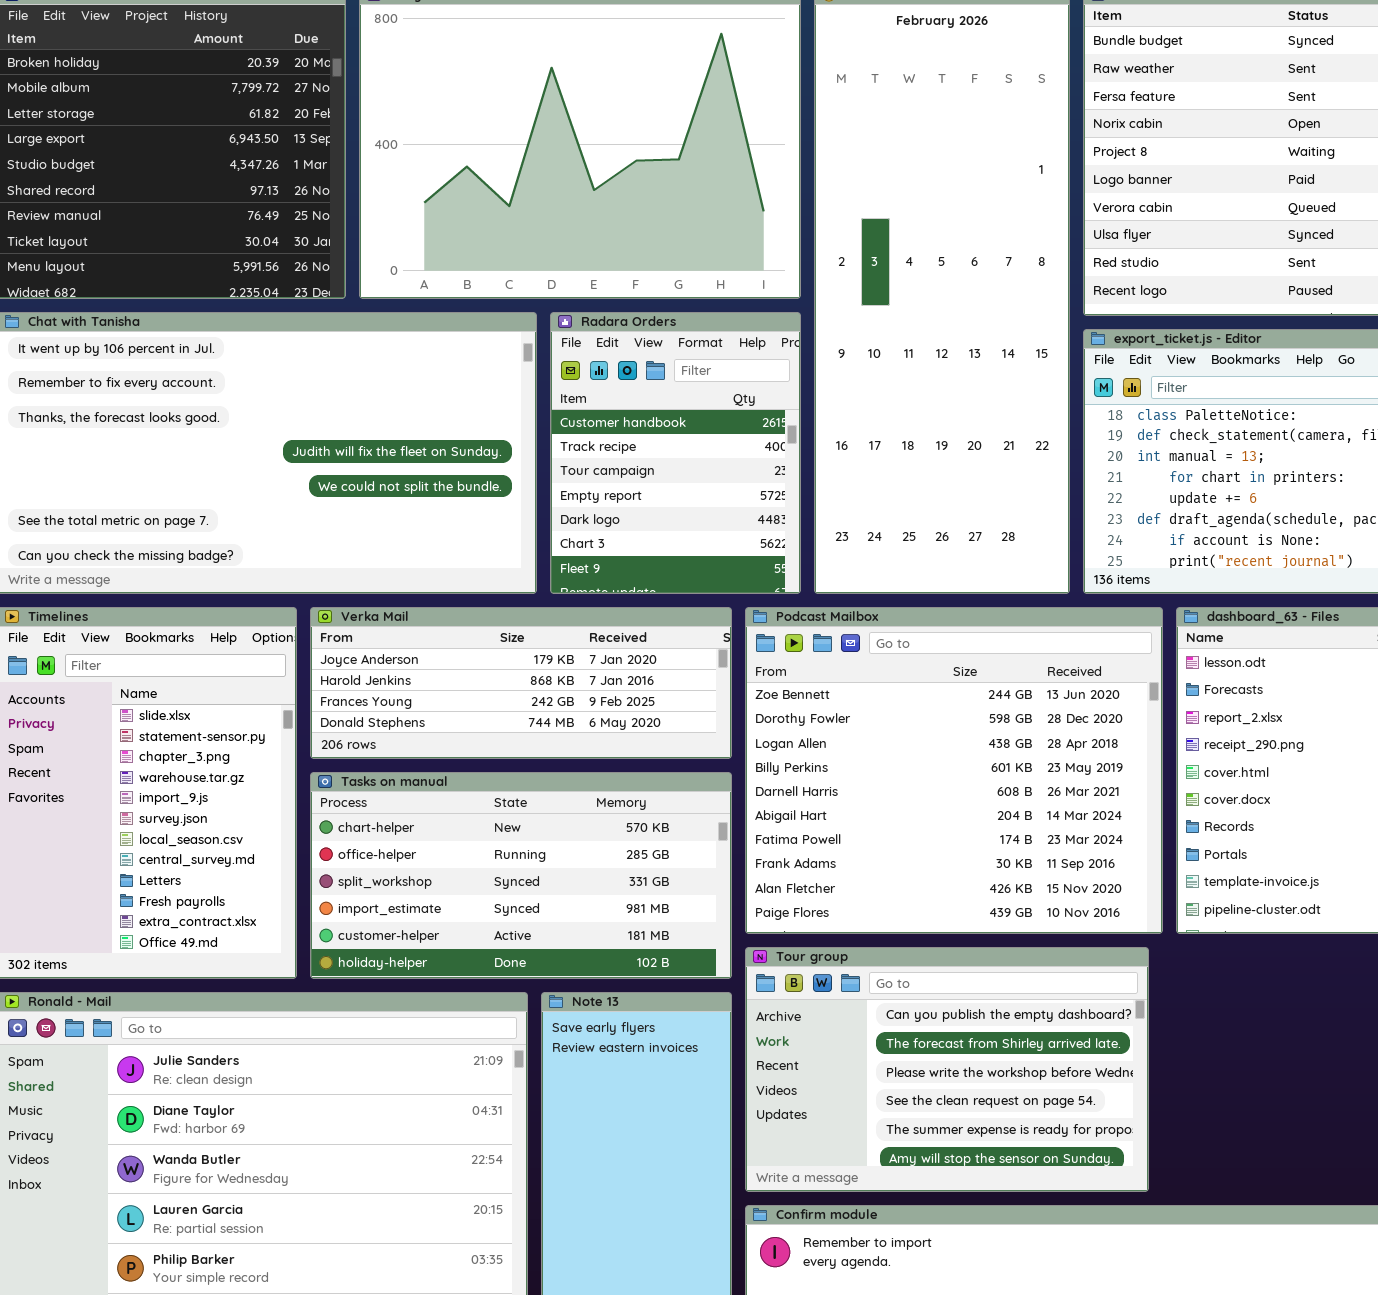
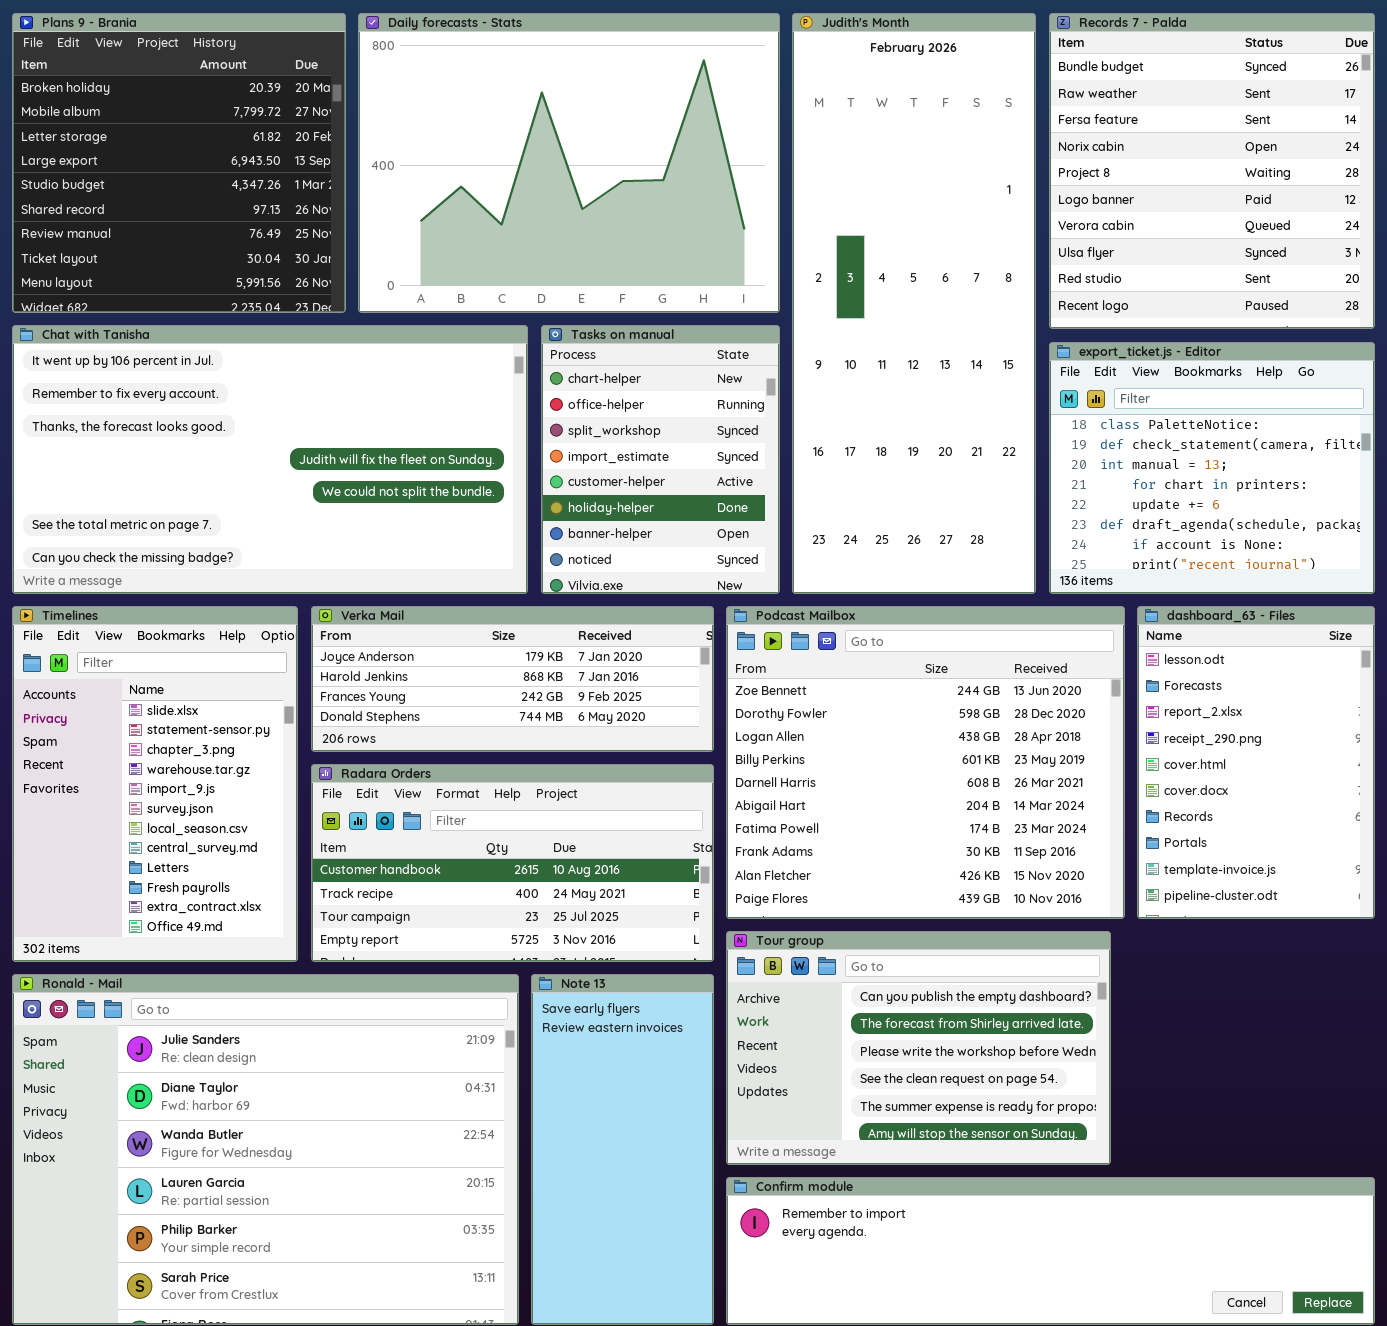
Radara Orders: [550,312,801,594] -> [311,764,714,962], moved, resized
Tasks on manual: [310,772,732,979] -> [541,325,780,594], moved, resized

